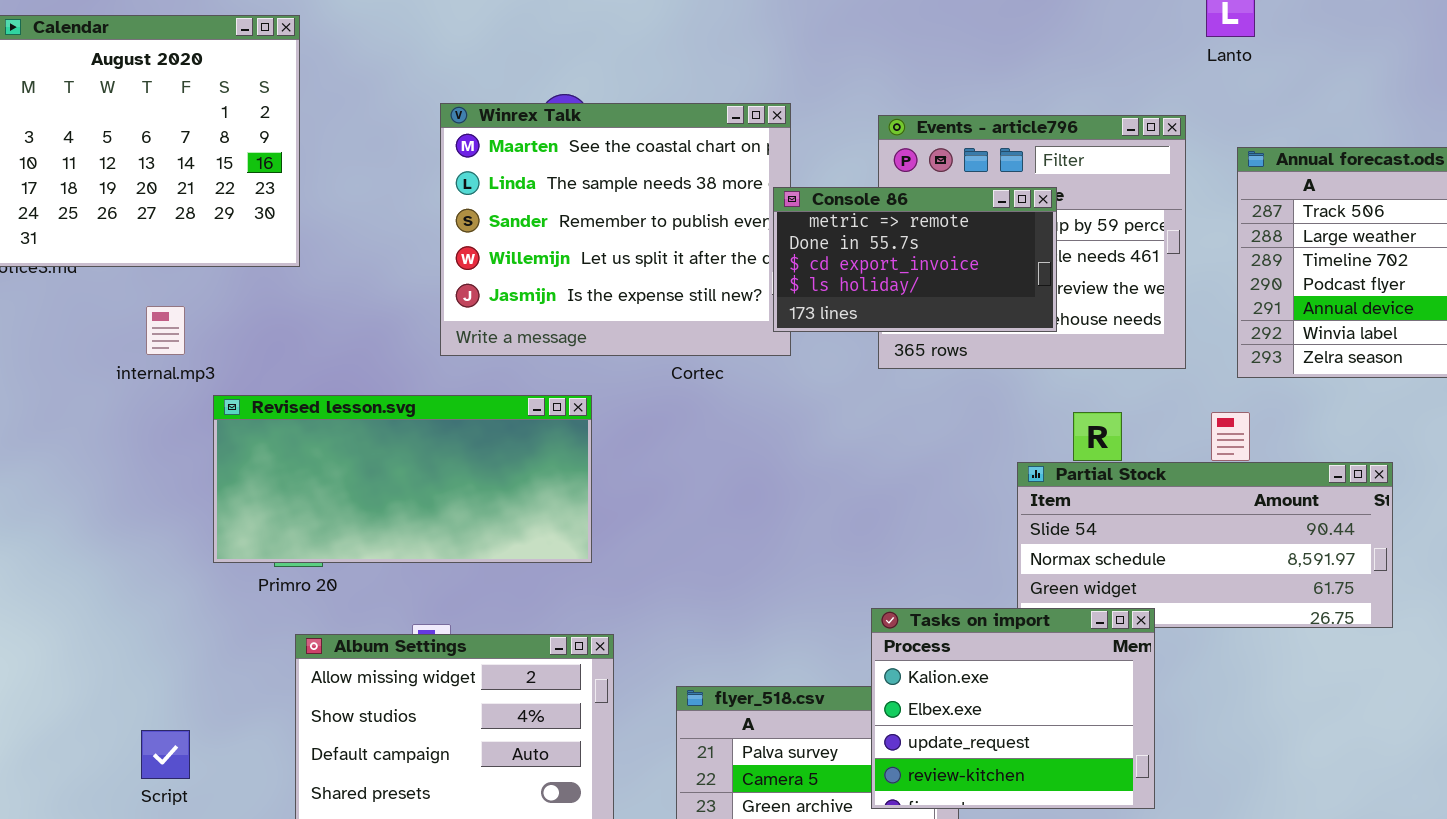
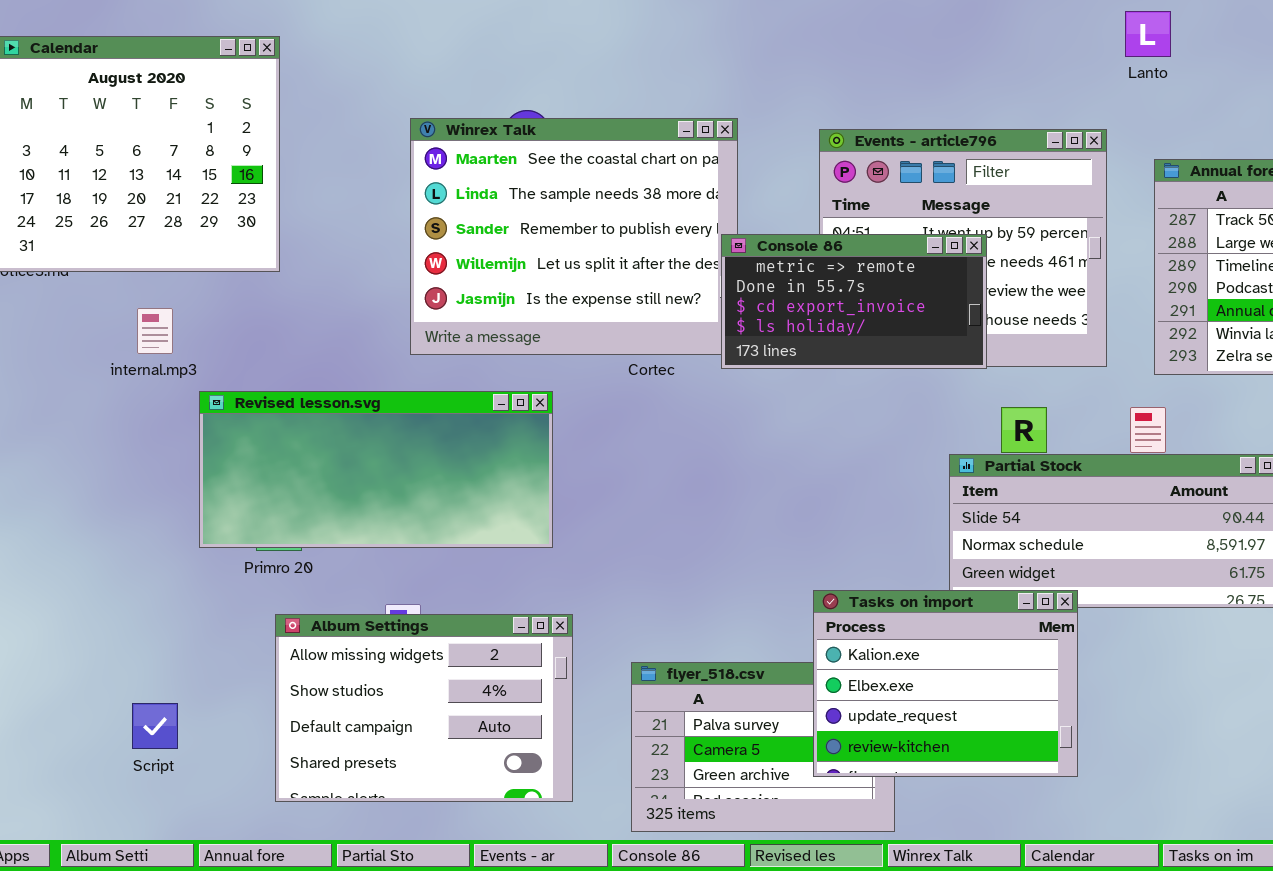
Console 86: [773,187,1057,332] -> [721,234,987,369], moved

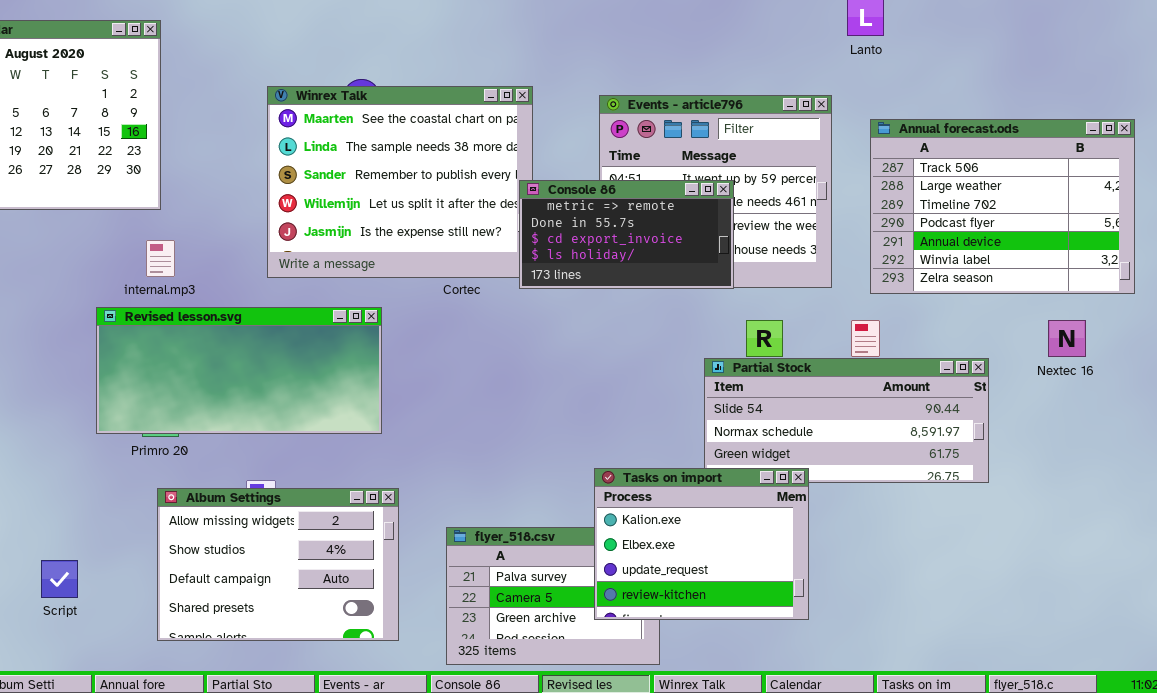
internal.mp3: [137,308,173,354] -> [146,240,175,277], moved

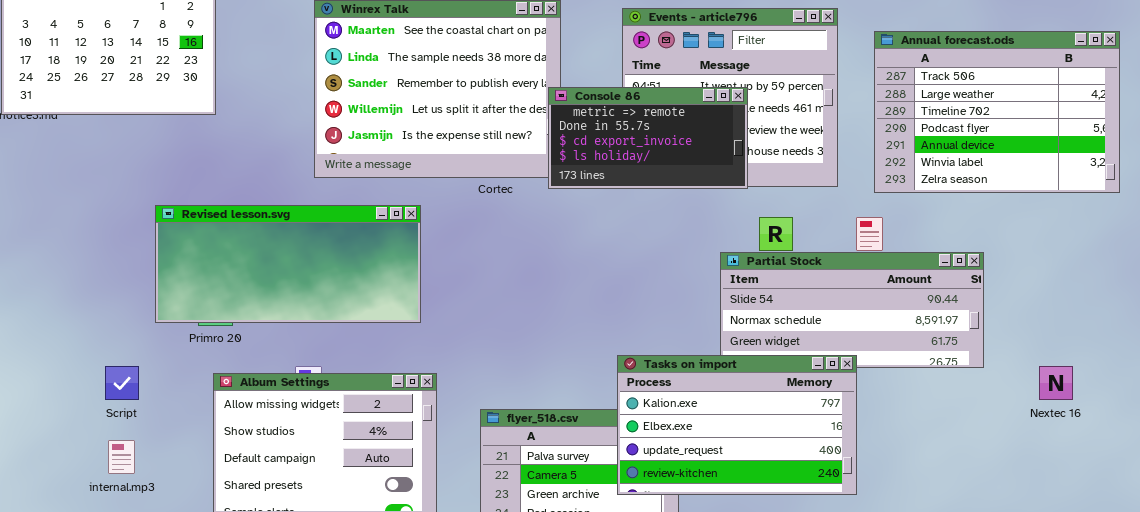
internal.mp3: [146,240,175,277] -> [108,440,135,474], moved
Nextec 16: [1048,320,1086,357] -> [1039,366,1073,400], moved
Tasks on import: [594,468,809,620] -> [617,355,857,495], resized
Script: [41,560,78,598] -> [105,366,139,400], moved

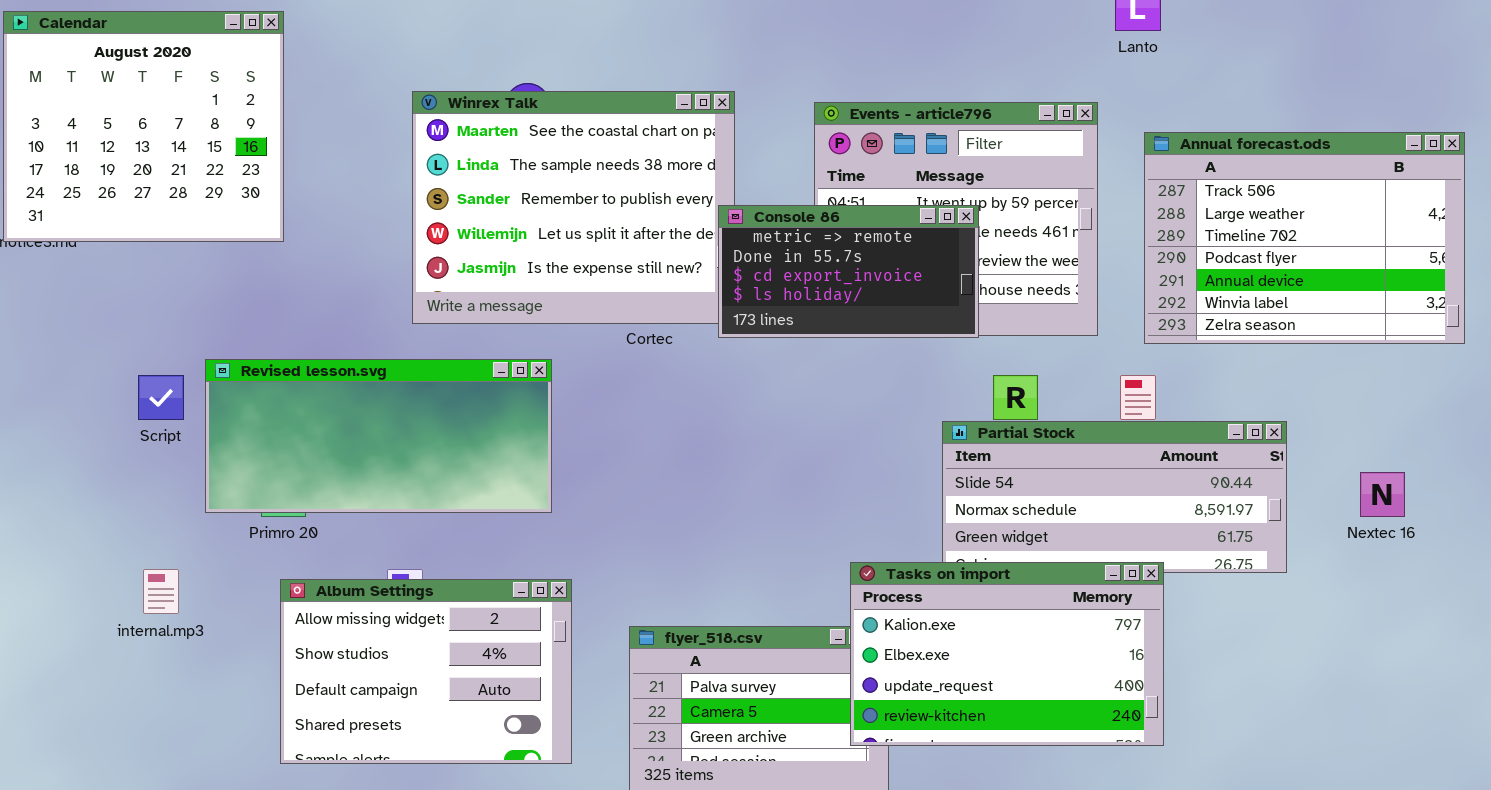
Tasks on import: [617,355,857,495] -> [850,562,1164,746], moved
Script: [105,366,139,400] -> [138,375,184,420], moved
Nextec 16: [1039,366,1073,400] -> [1360,472,1405,517], moved
internal.mp3: [108,440,135,474] -> [143,569,179,614], moved

